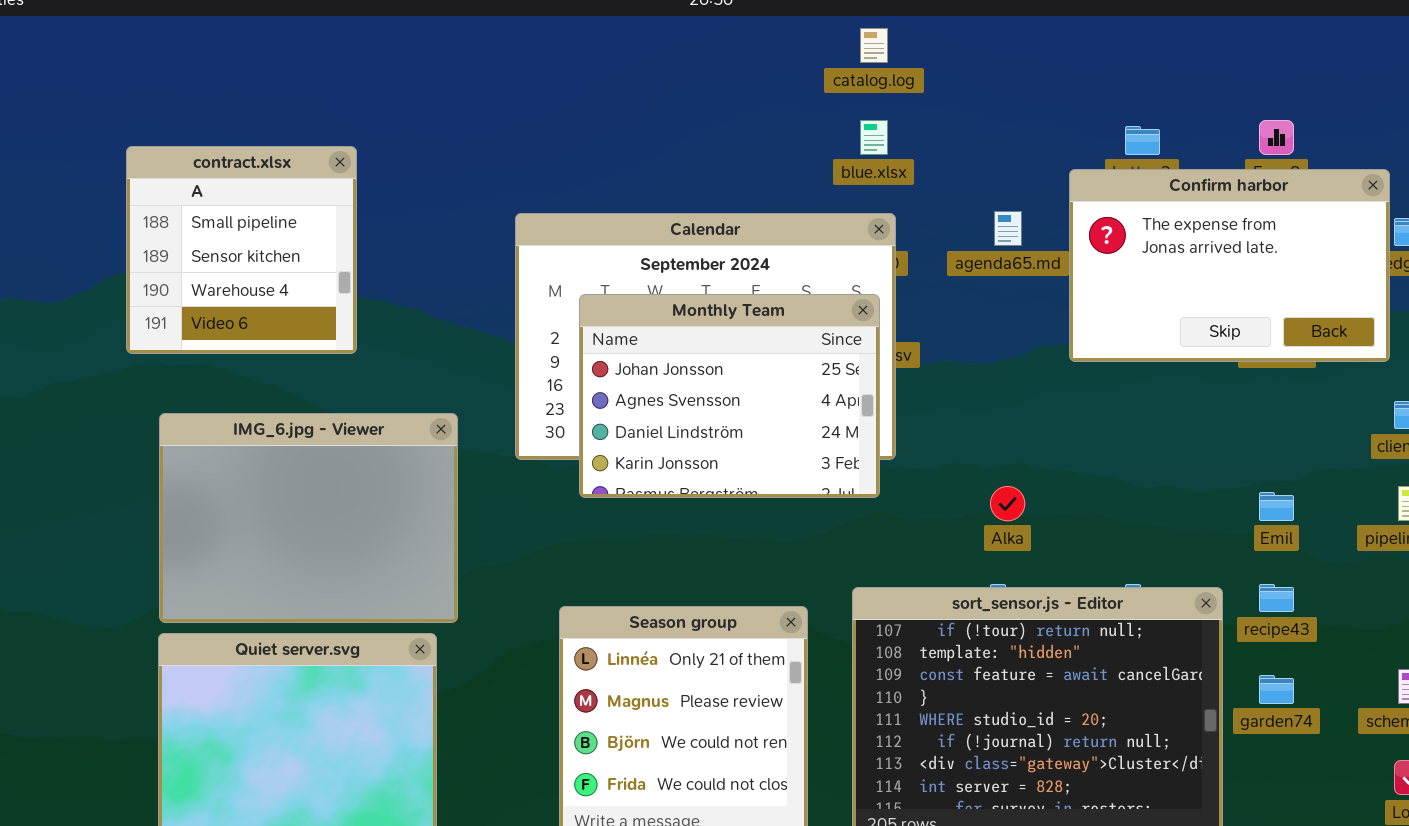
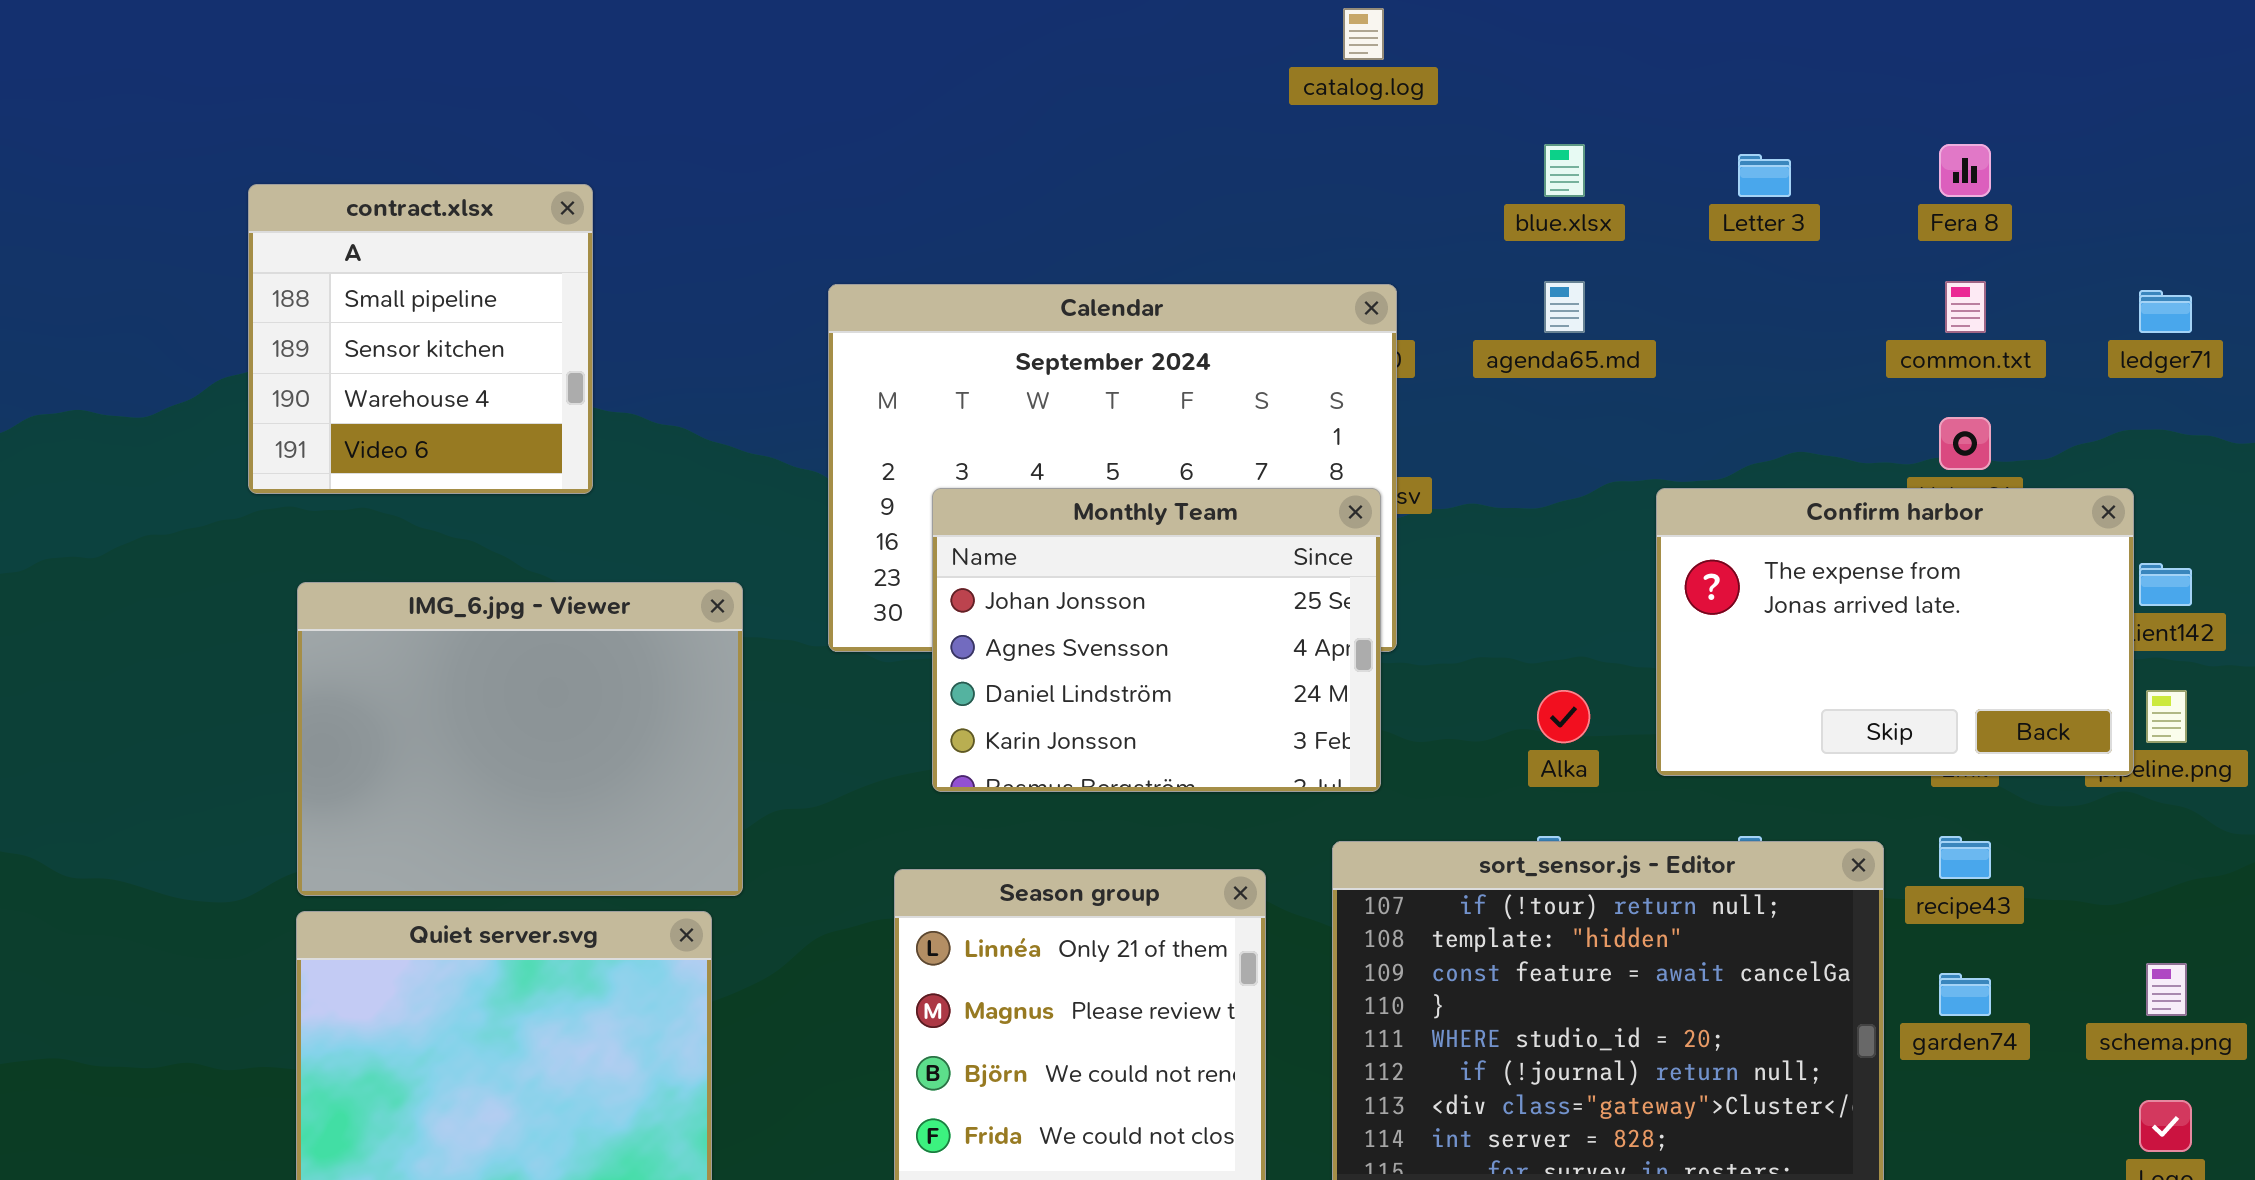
blue.xlsx: [860,120,888,155] -> [1544,144,1585,197], moved
Confirm harbor: [1069,169,1390,362] -> [1656,488,2134,776], moved
Monthly Team: [579,294,880,498] -> [932,488,1381,792], moved

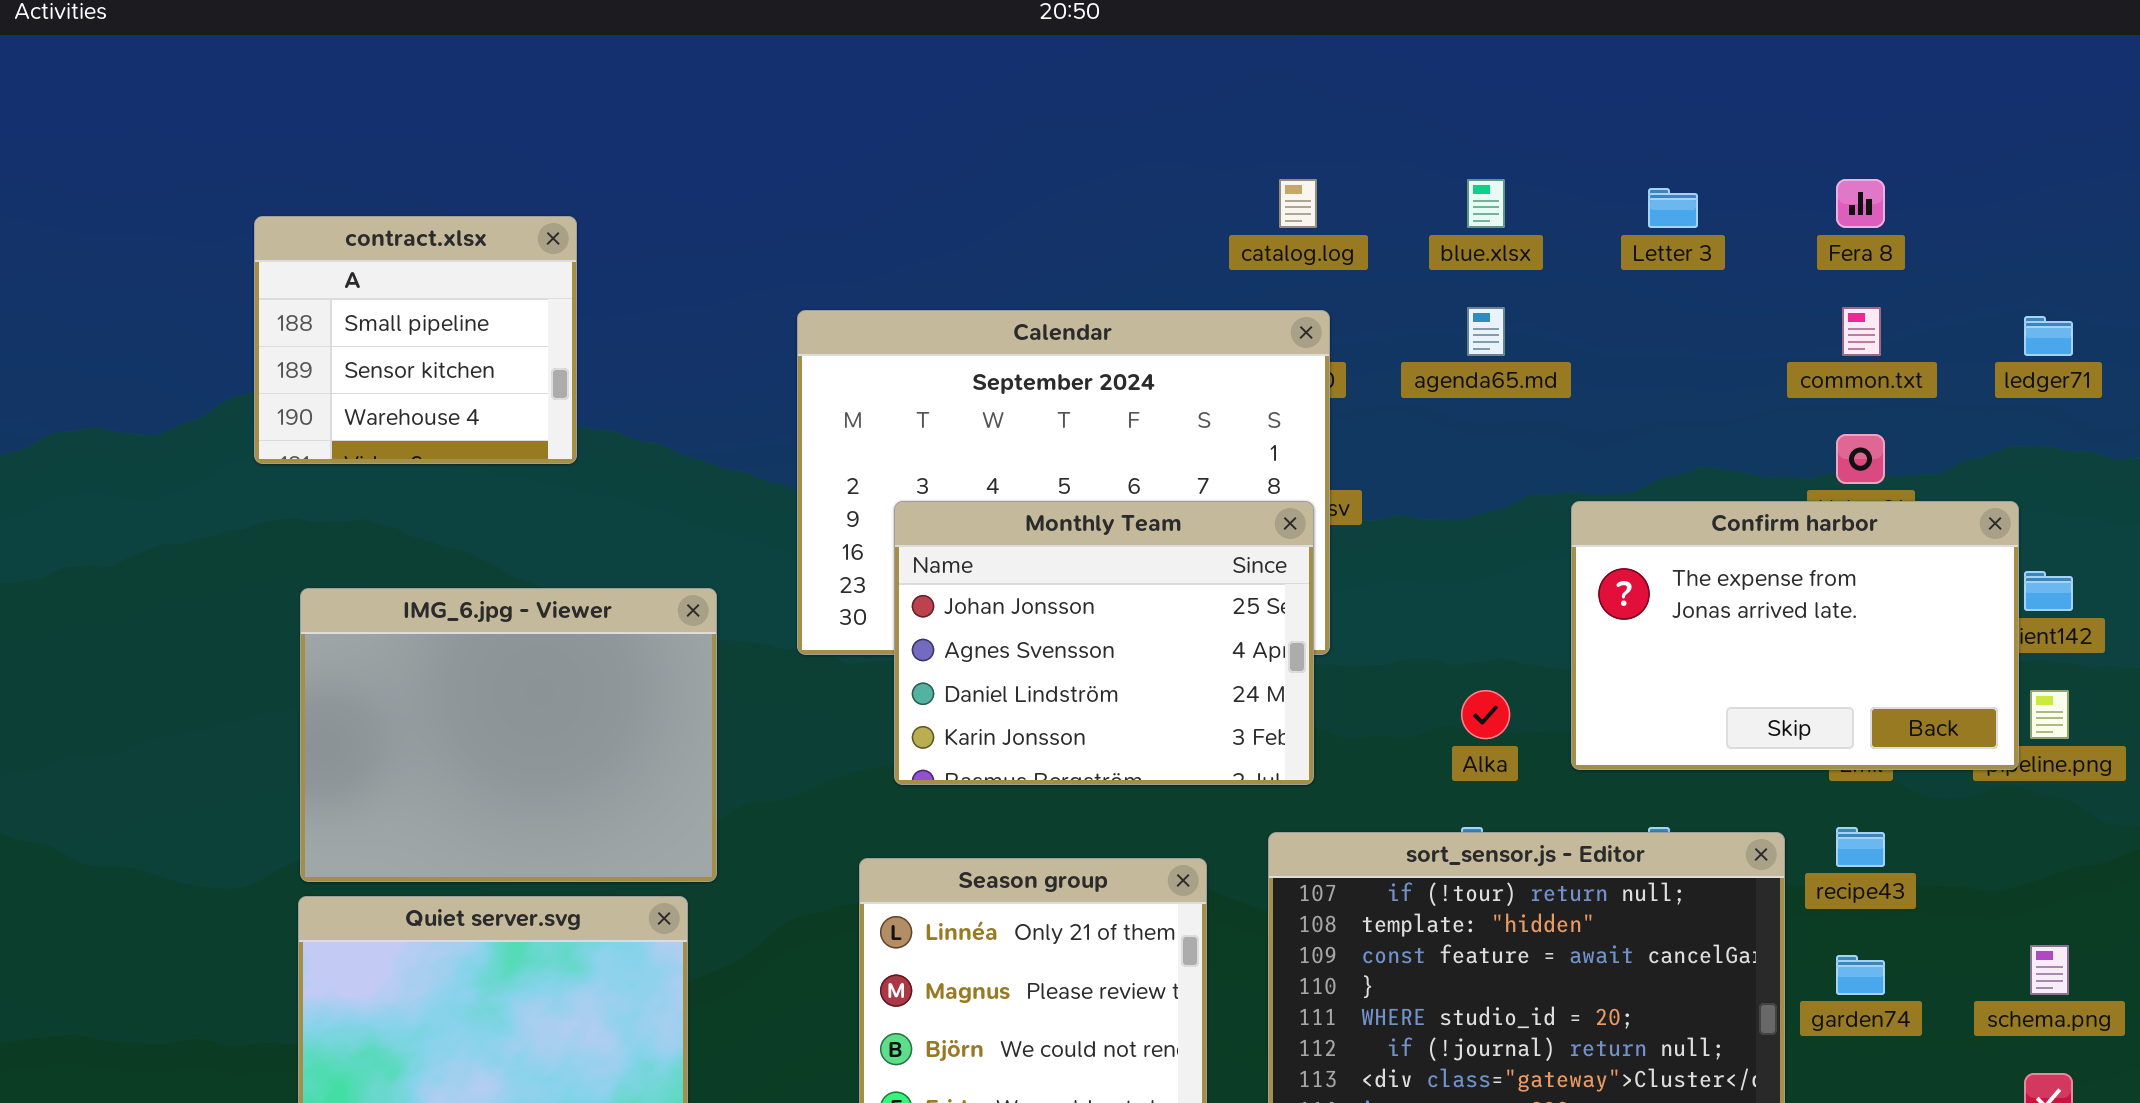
catalog.log: [1343,8,1384,60] -> [1279,179,1317,228], moved
contract.xlsx: [248,184,593,494] -> [254,216,577,464], resized

